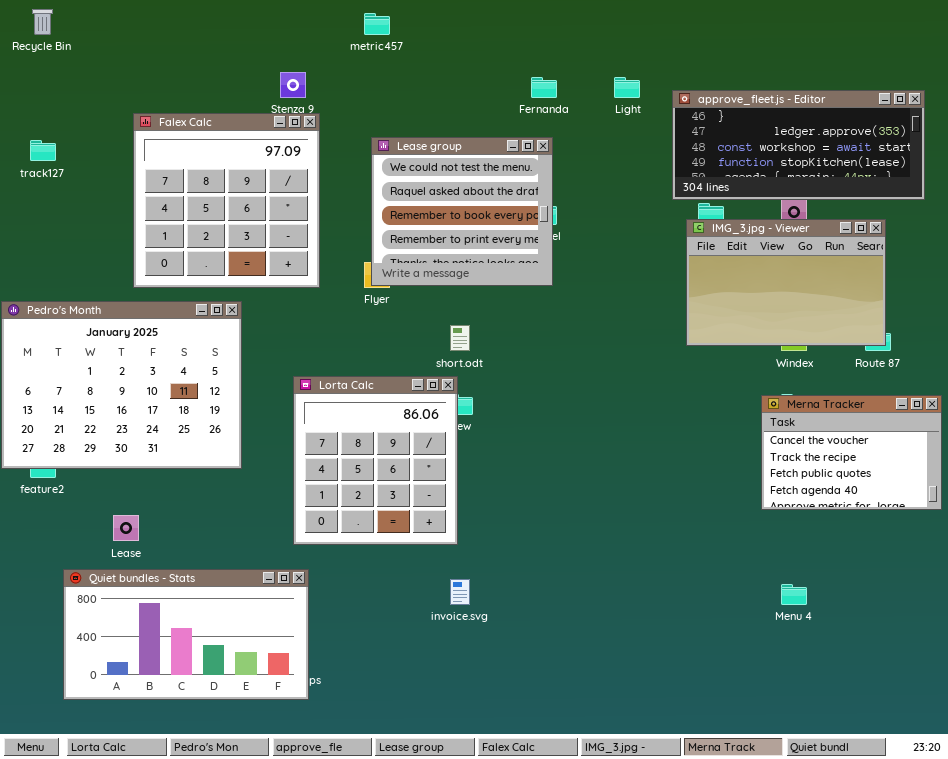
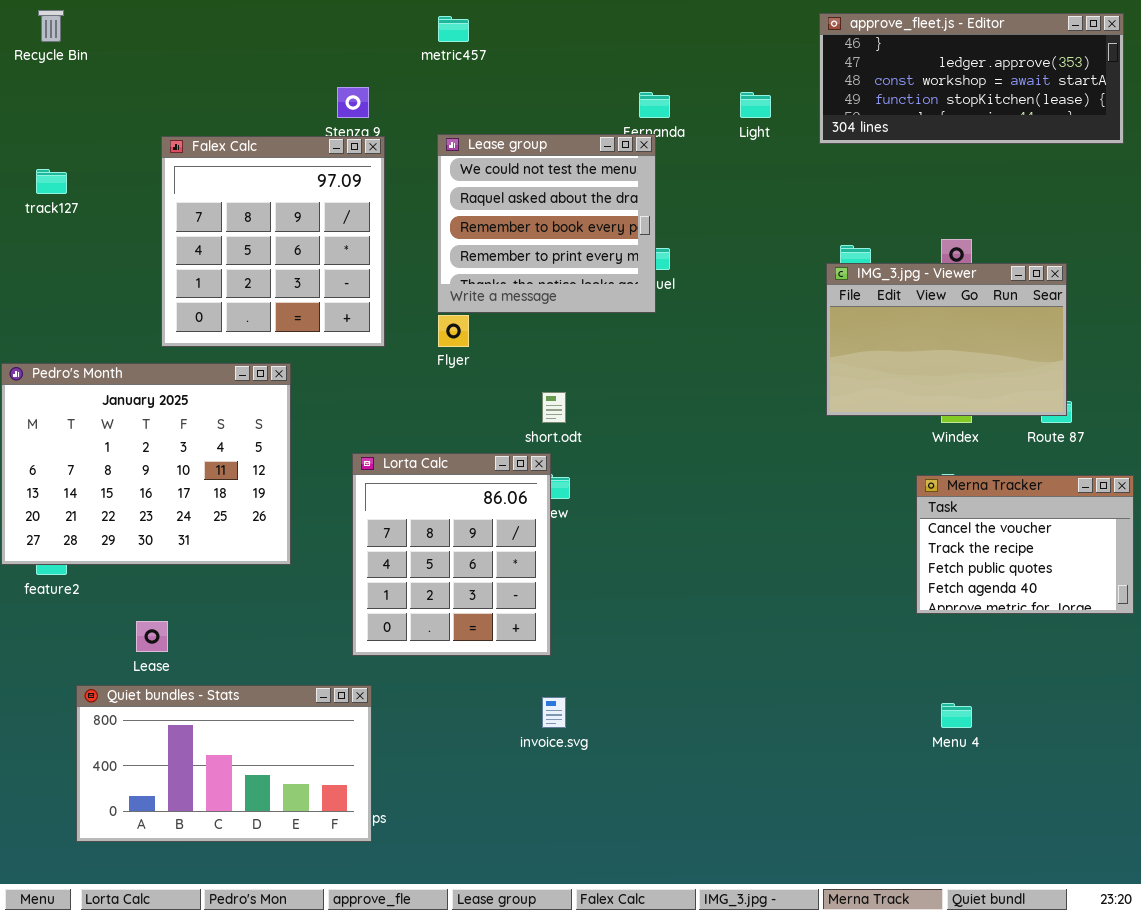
approve_fleet.js - Editor: [672,90,925,200] -> [819,13,1124,144], moved
Lease group: [371,137,553,286] -> [437,134,656,313], moved

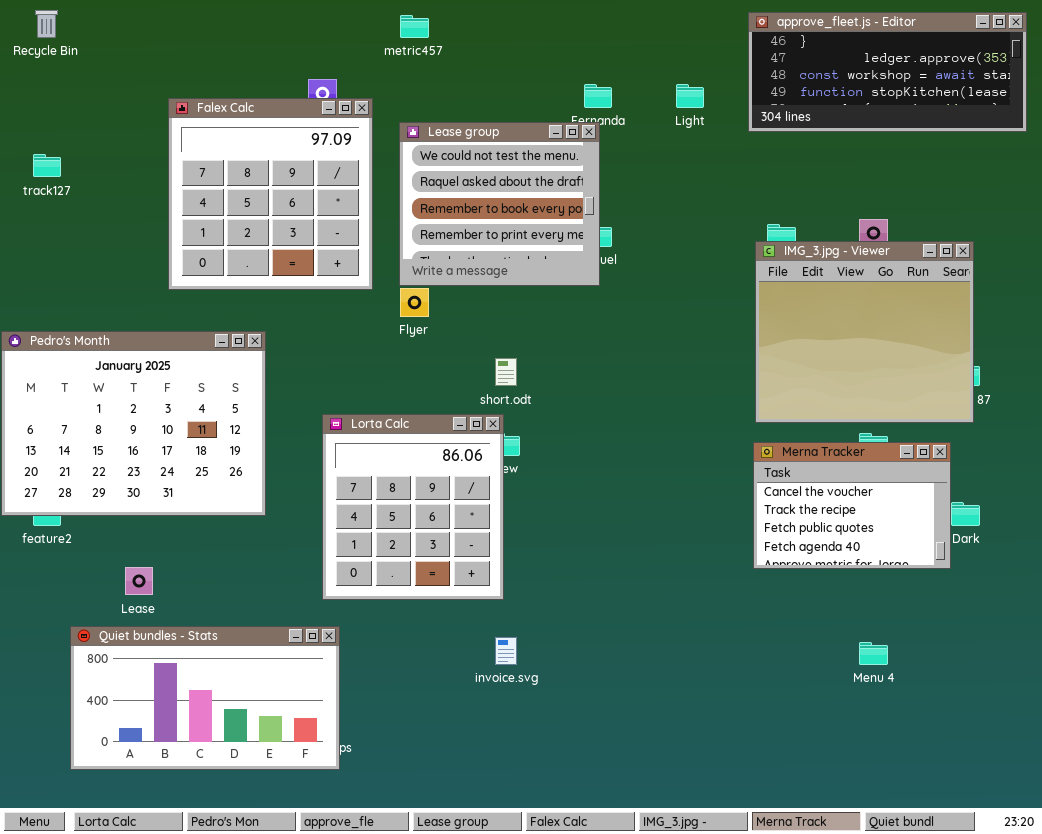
Falex Calc: [161,136,385,347] -> [168,98,373,290], moved
IMG_3.jpg - Viewer: [826,263,1067,416] -> [755,241,974,423], resized
Merna Tracker: [916,475,1134,614] -> [753,442,951,569], moved

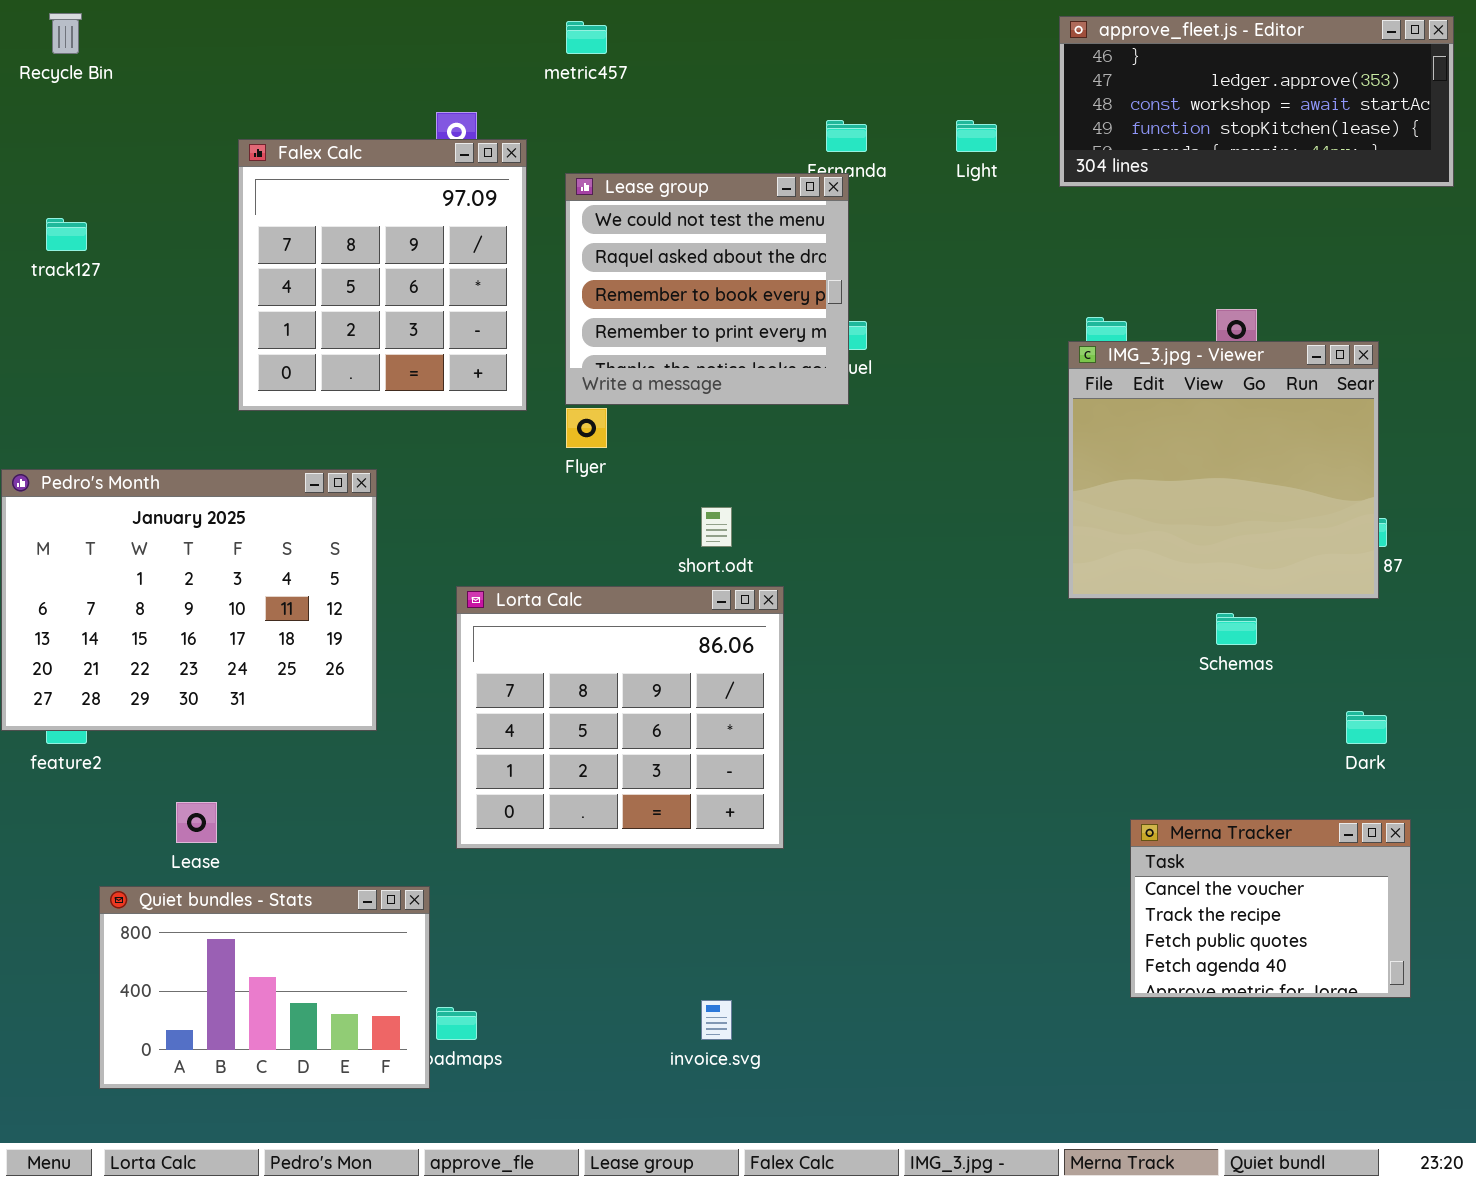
Lorta Calc: [322,414,504,600] -> [456,586,784,849], resized
Merna Tracker: [753,442,951,569] -> [1130,819,1411,998], moved
Quiet bundles - Stats: [70,626,340,770] -> [99,886,430,1089], resized
invoice.svg: [495,637,517,665] -> [701,1000,732,1040], moved

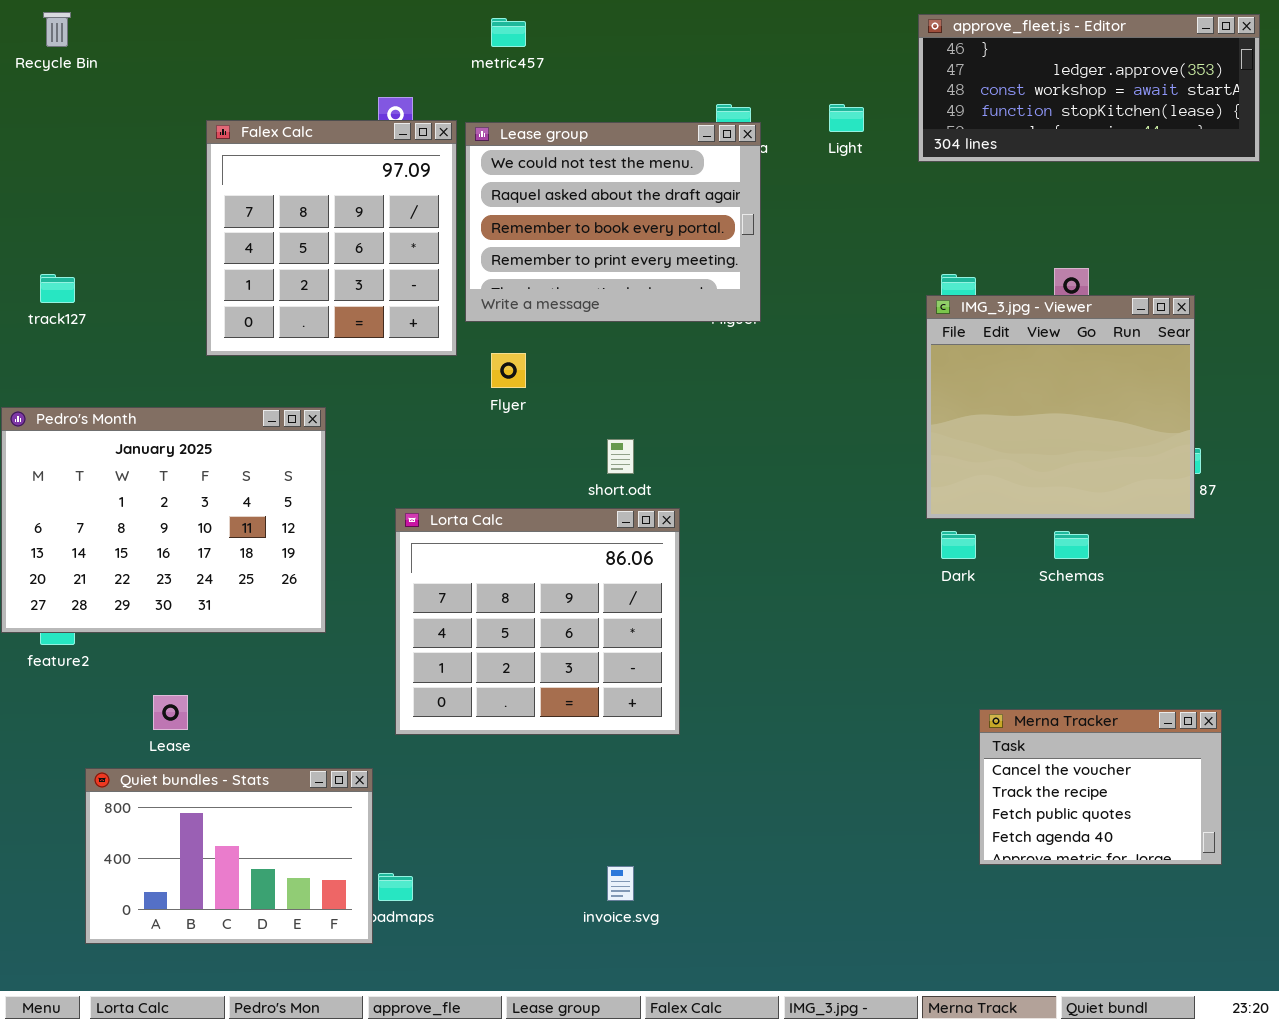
Lease group: [565,173,849,405] -> [465,122,761,322], moved, resized
track127: [46,218,87,251] -> [40,274,75,303], moved
Dark: [1346,711,1387,744] -> [941,531,976,559], moved

